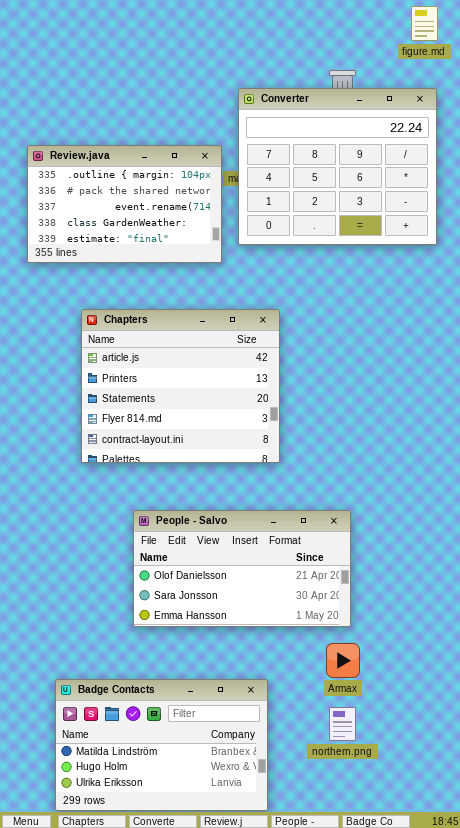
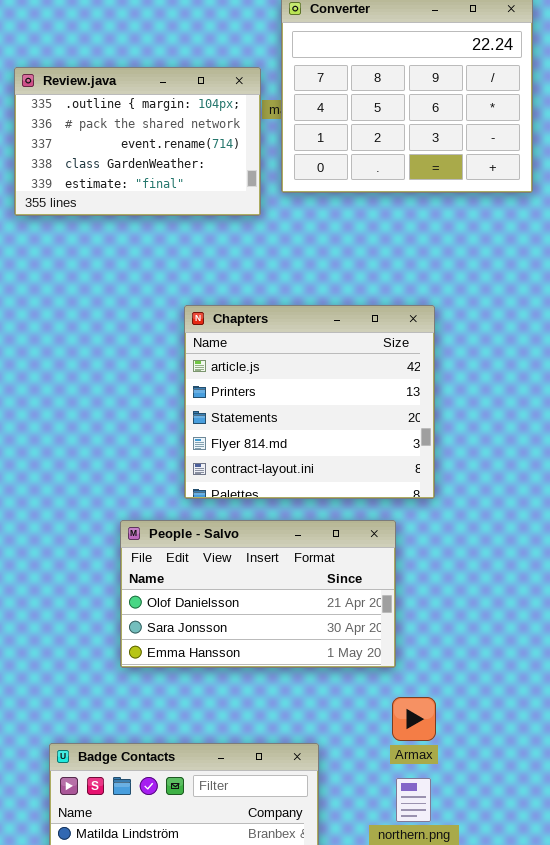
Chapters: [81,309,280,463] -> [184,305,435,499], moved
People - Salvo: [133,510,351,627] -> [120,520,396,668], moved

